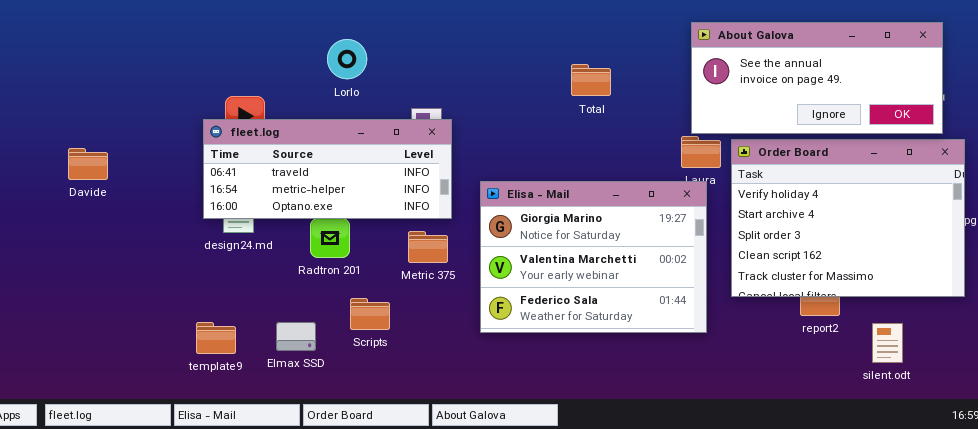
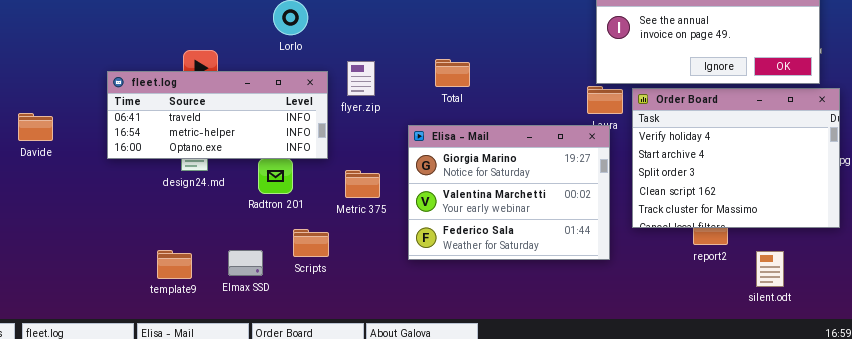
Total: [571,64,611,96] -> [435,59,470,87], moved
fleet.log: [203,119,452,219] -> [107,71,328,159], moved
Davide: [68,148,108,180] -> [18,113,53,141], moved

